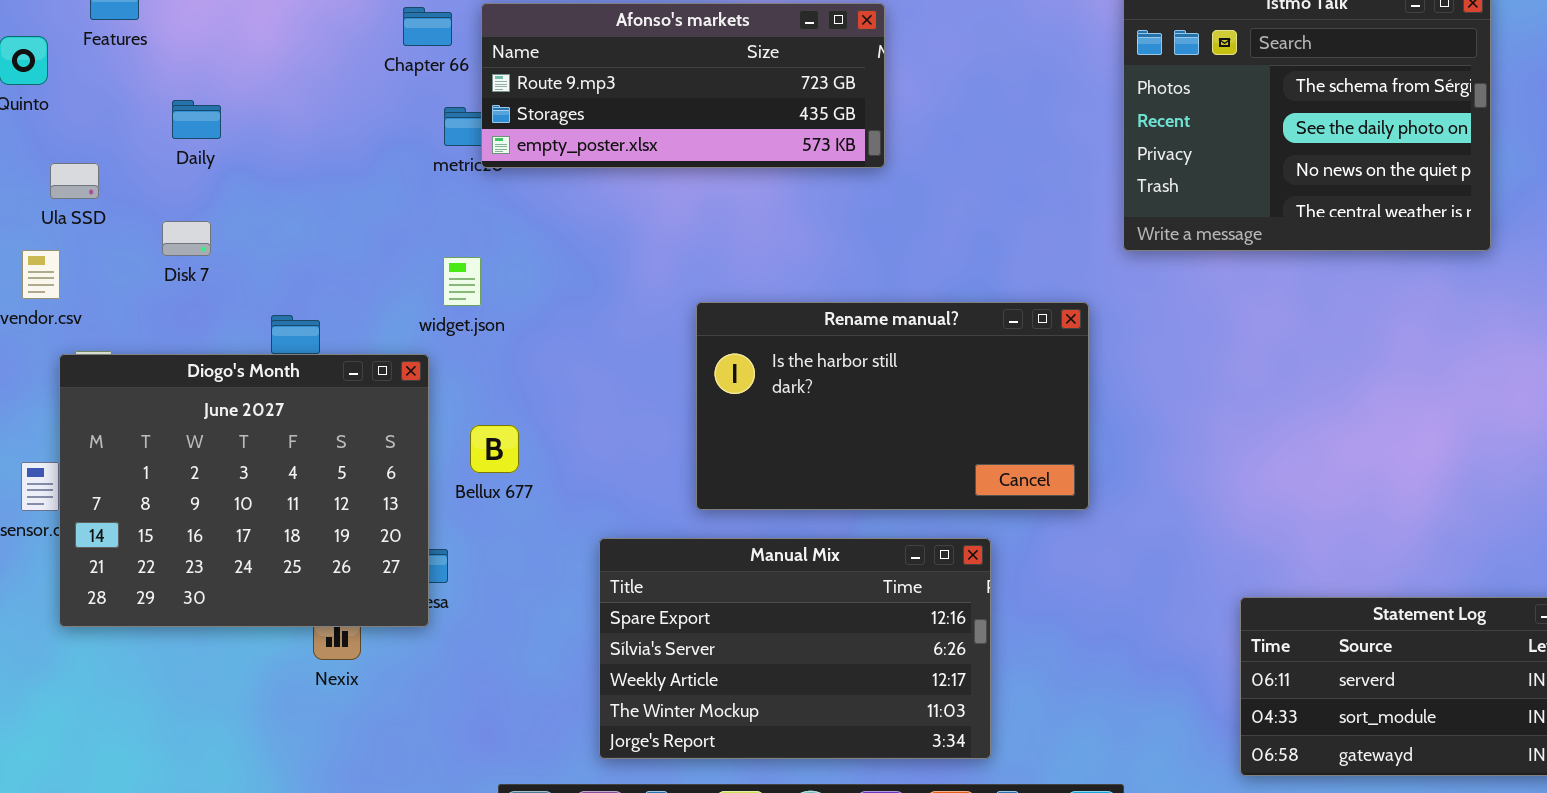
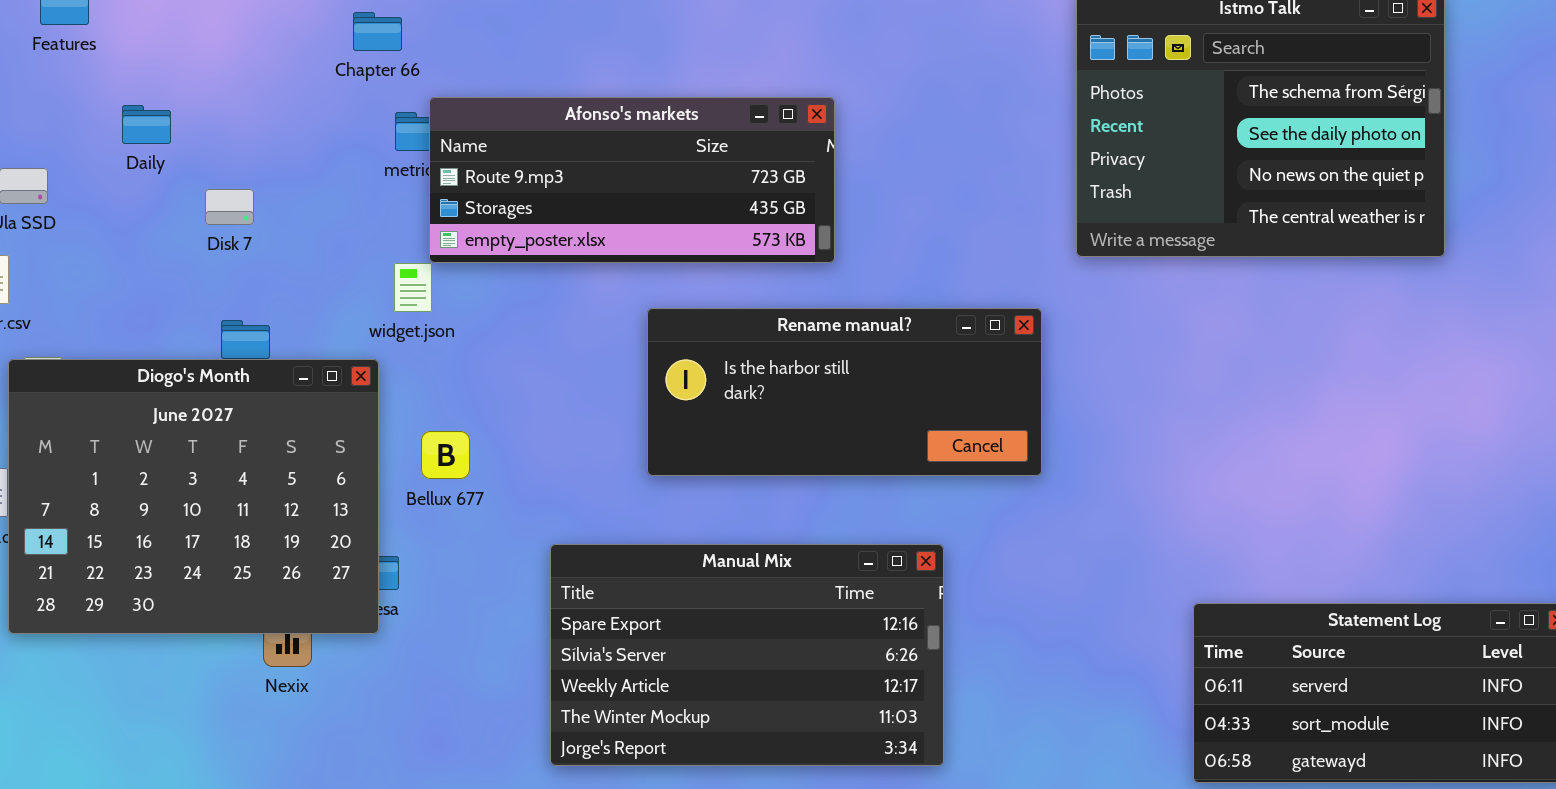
Afonso's markets: [481,3,885,168] -> [429,97,835,263], moved
Disk 7: [162,221,211,256] -> [205,189,254,225], moved
Rename manual?: [696,302,1089,510] -> [647,308,1042,476], resized

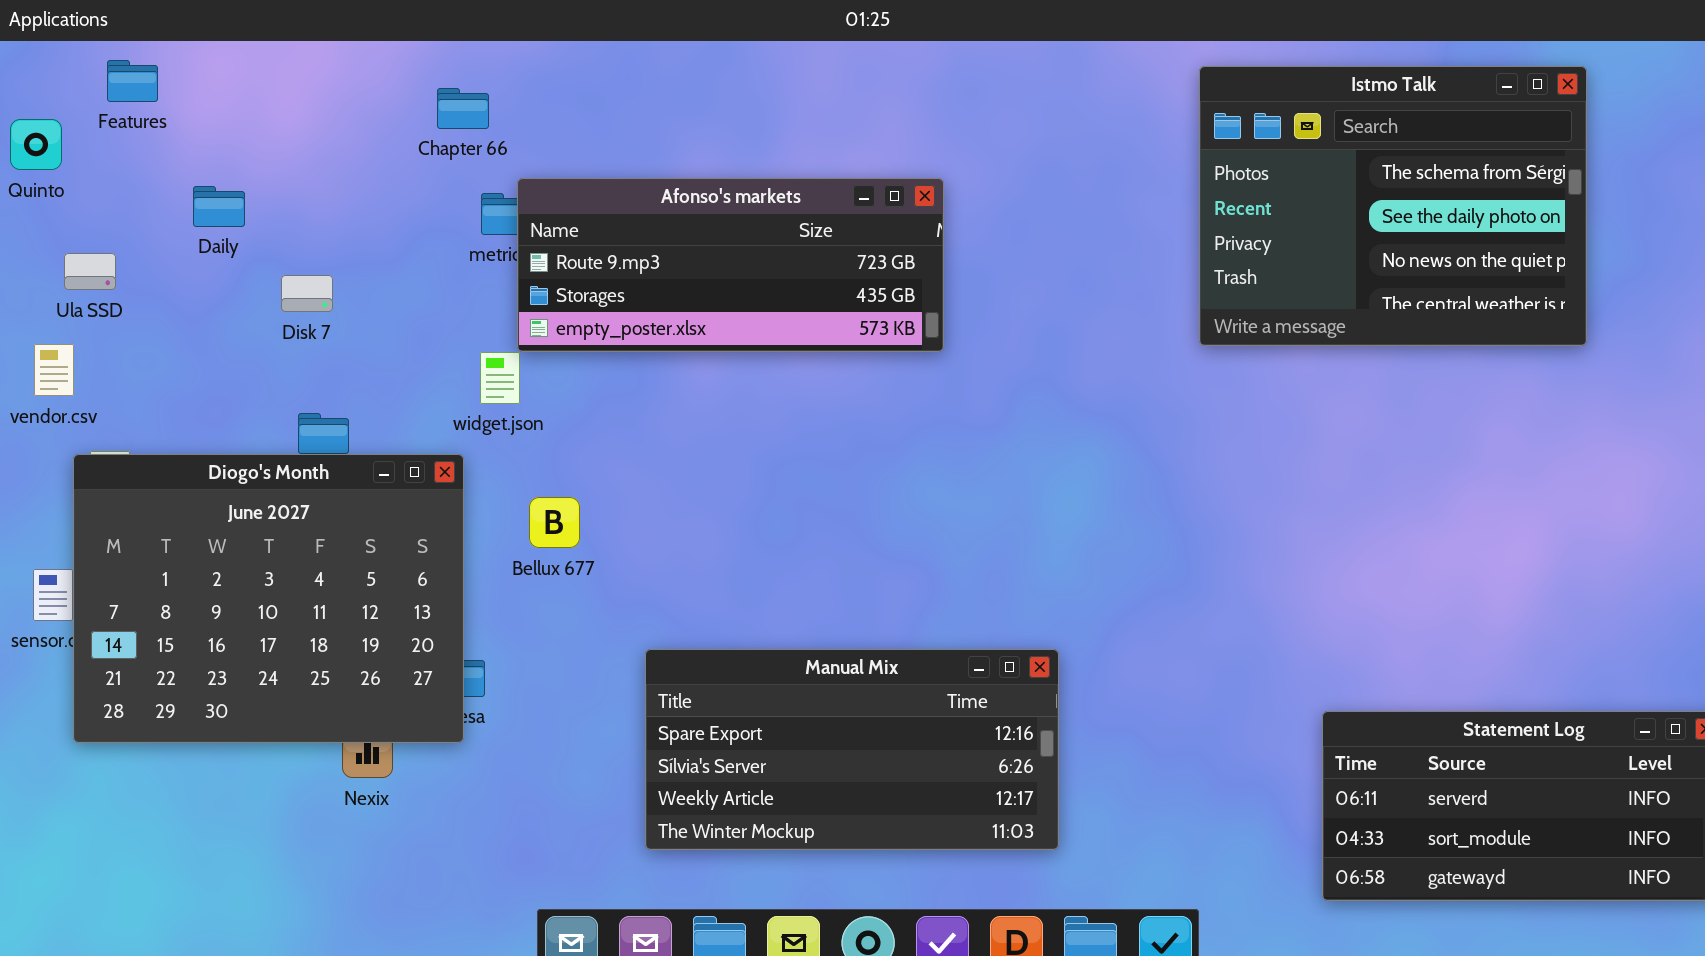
Rename manual?: [647,308,1042,476] -> none, closed
Bellux 677: [421,431,470,479] -> [529,497,580,548], moved
Manual Mix: [550,544,944,766] -> [645,649,1059,850], resized

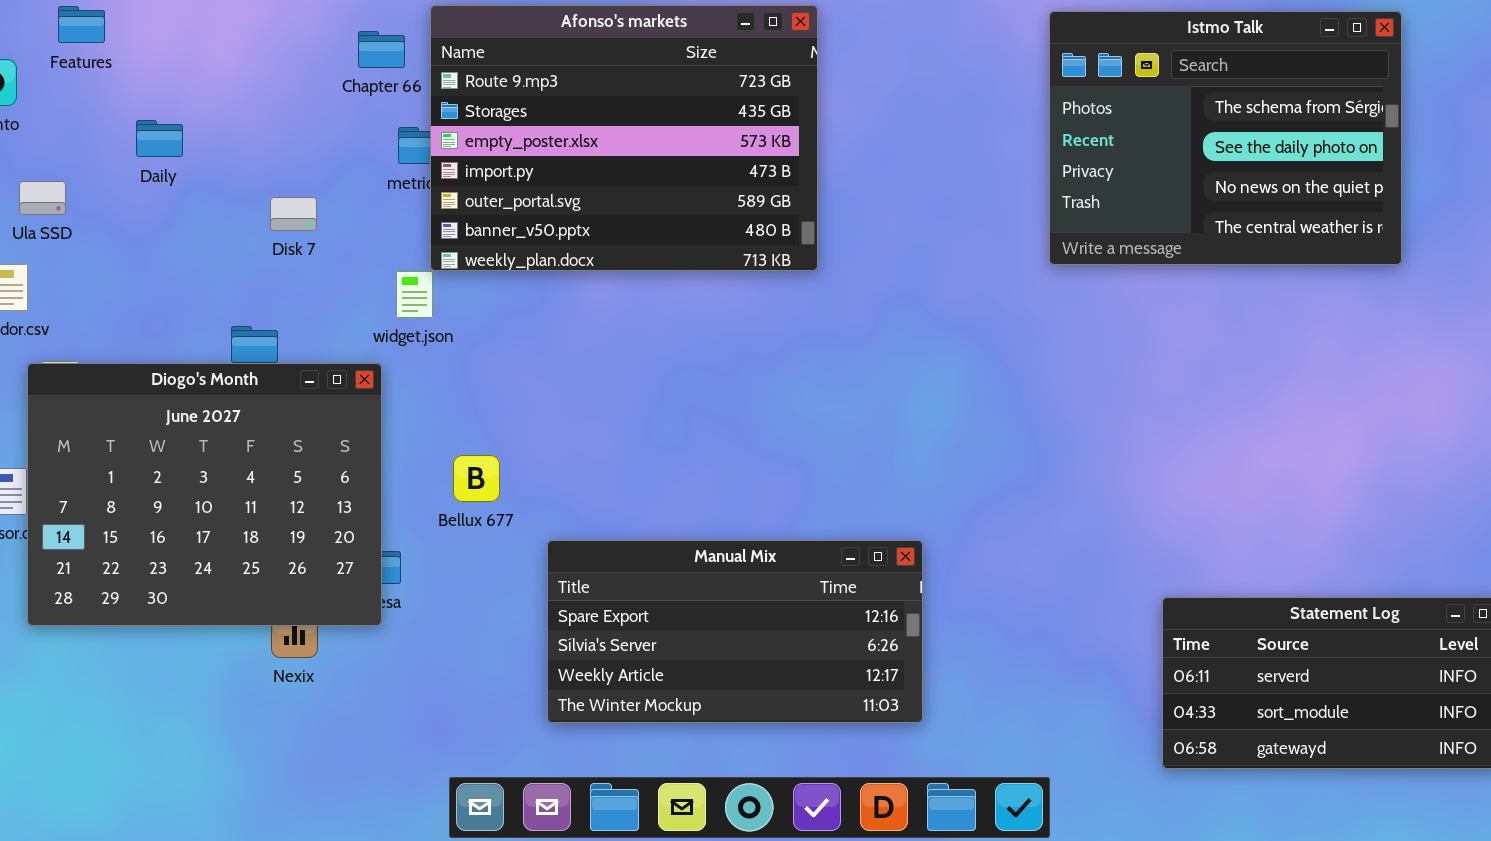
Afonso's markets: [517,178,944,352] -> [430,5,818,271], resized
Disk 7: [281,275,333,312] -> [270,197,317,231], moved
Bellux 677: [529,497,580,548] -> [453,455,500,502], moved

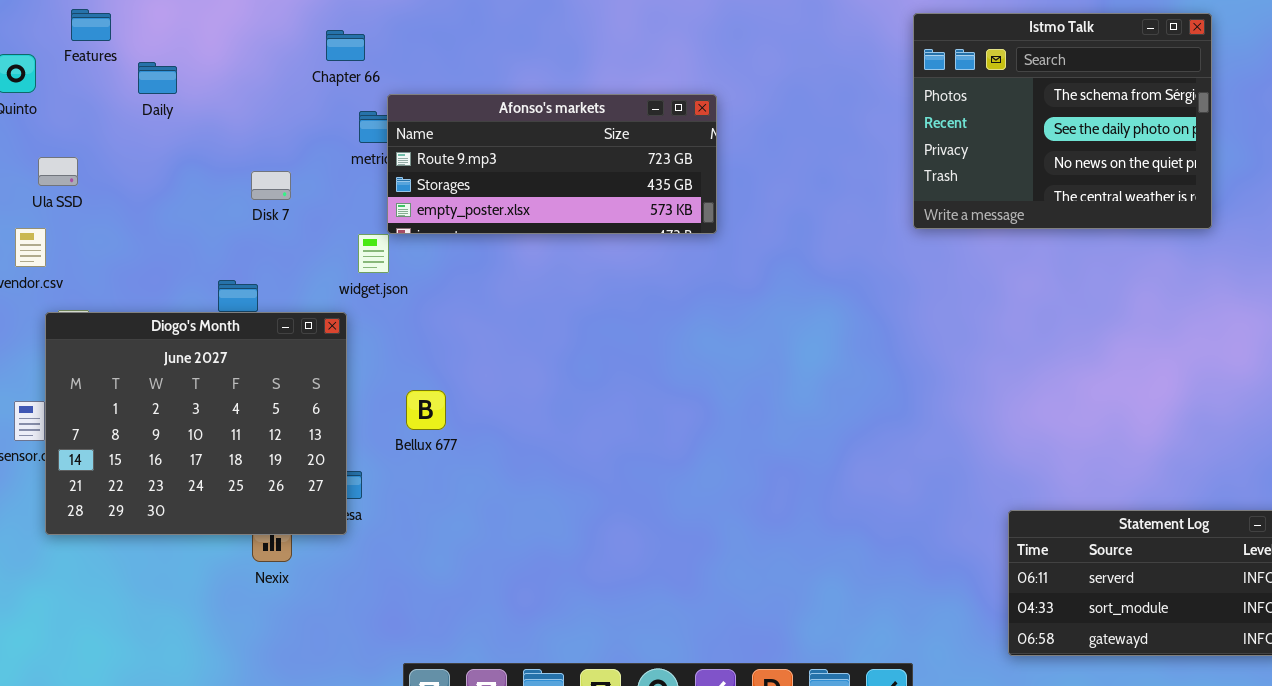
Afonso's markets: [430,5,818,271] -> [387,94,717,234], resized
Daily: [136,120,183,157] -> [138,62,177,94], moved
Manual Mix: [547,540,923,723] -> none, closed

